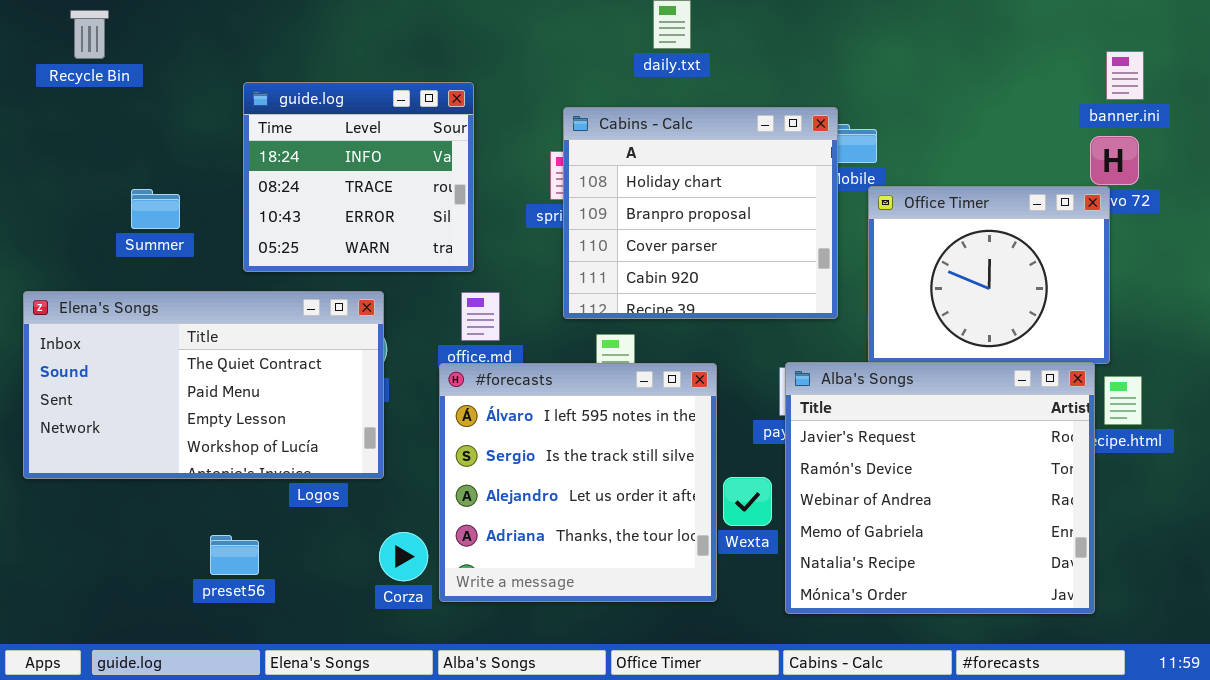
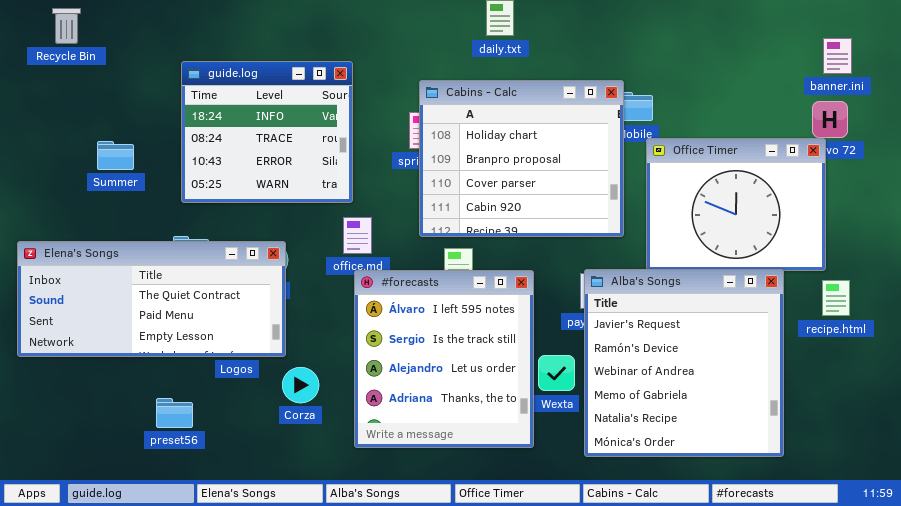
Elena's Songs: [23,291,384,479] -> [17,241,286,357], resized
Alba's Songs: [785,362,1095,614] -> [584,269,784,457], resized
#forecasts: [439,363,717,602] -> [354,270,534,448], resized
Corza: [379,532,428,581] -> [282,367,319,403], moved

